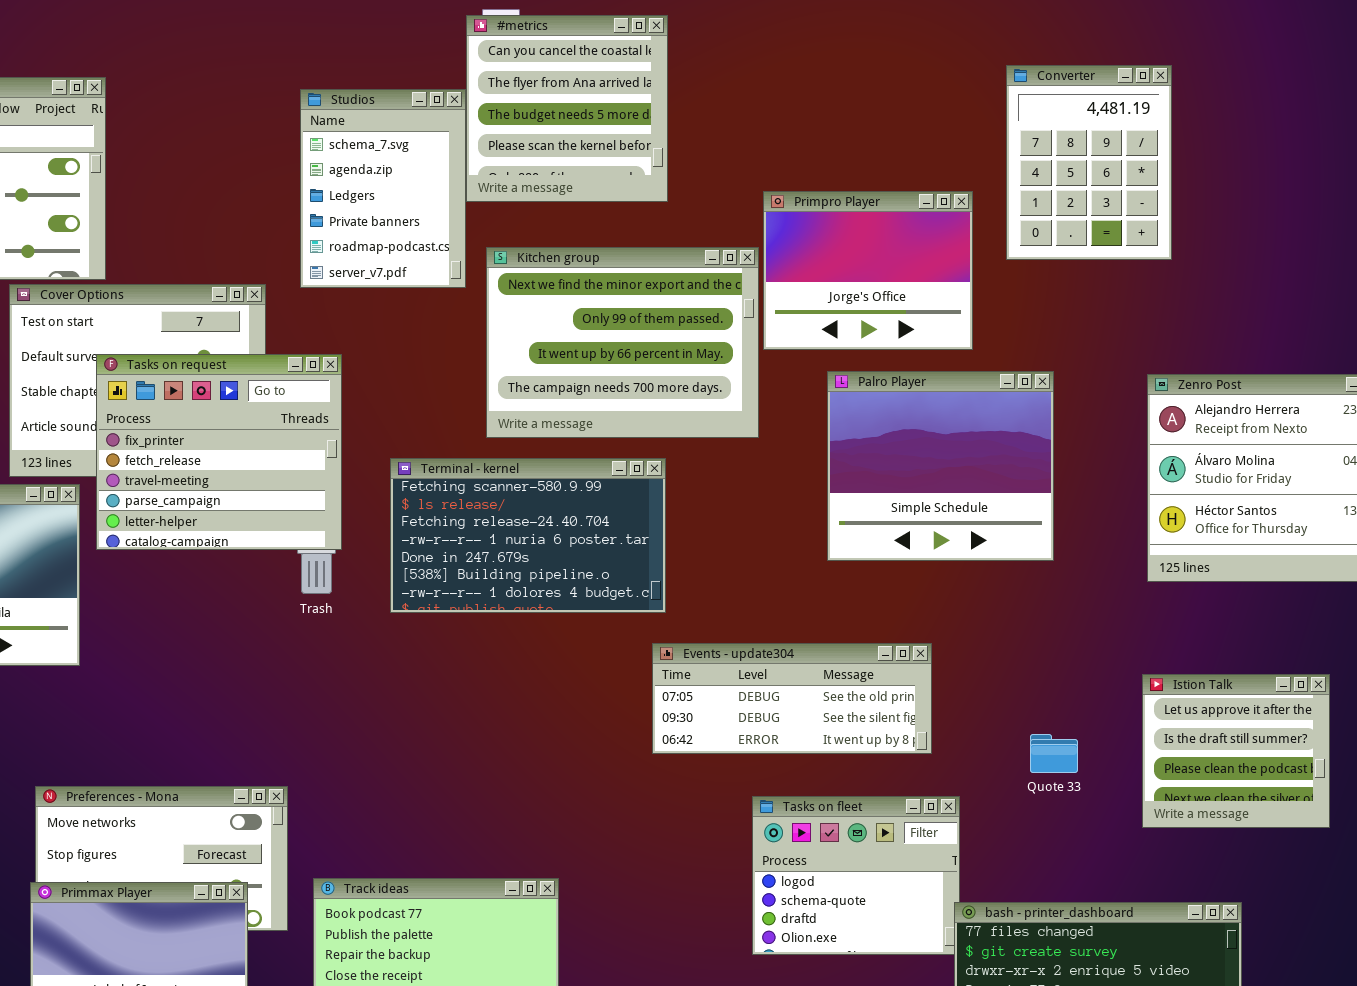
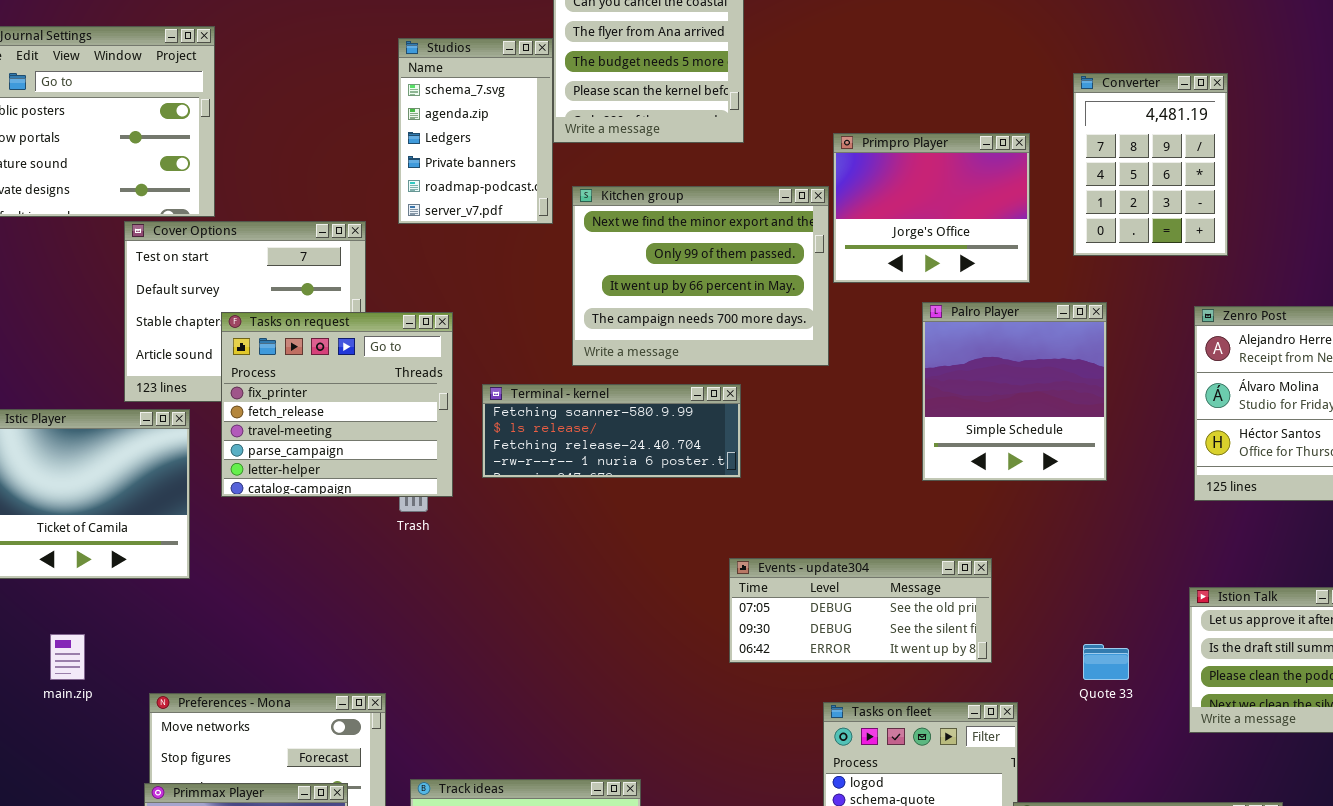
Converter: [1006,65,1172,260] -> [1073,73,1228,256], moved
Tasks on request: [96,354,342,550] -> [221,312,453,497], moved
Palro Player: [827,371,1054,561] -> [922,302,1107,481], resized
Terminal - kernel: [390,458,666,613] -> [482,384,741,478], resized

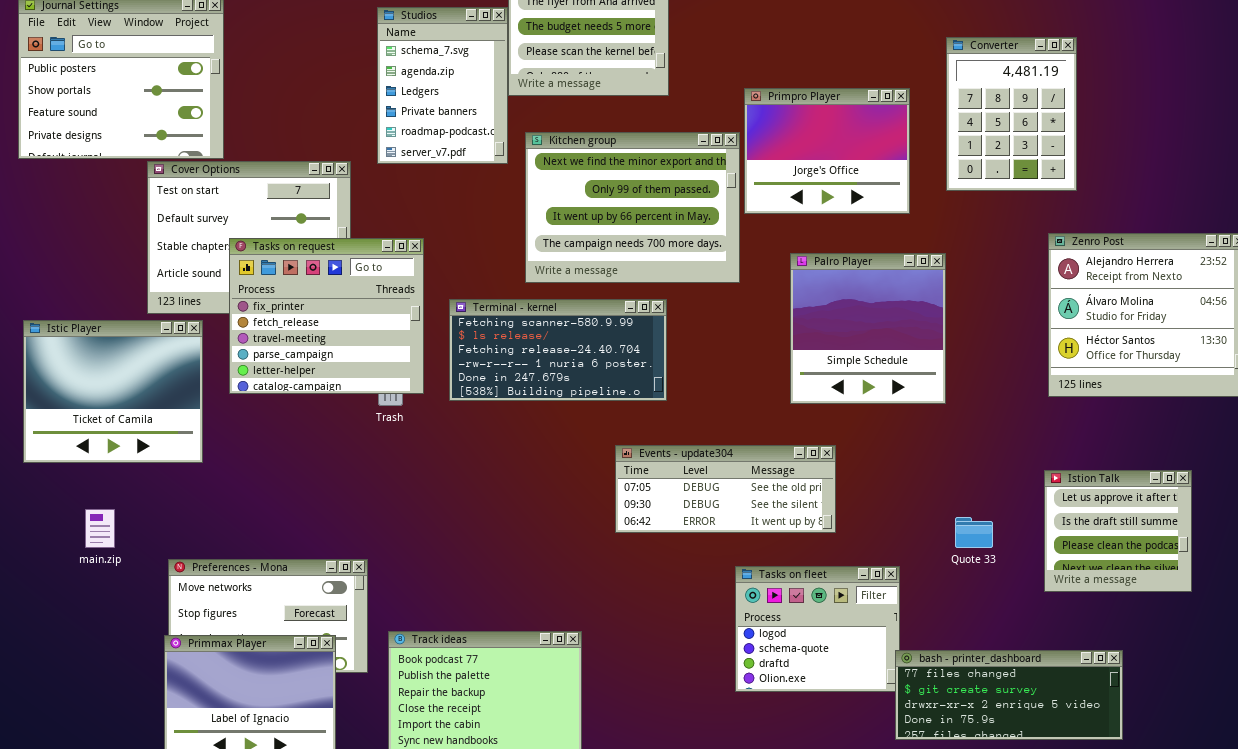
Palro Player: [922,302,1107,481] -> [790,253,946,404], moved
Terminal - kernel: [482,384,741,478] -> [449,299,667,401], resized
Events - update304: [729,558,992,663] -> [615,445,836,533], moved

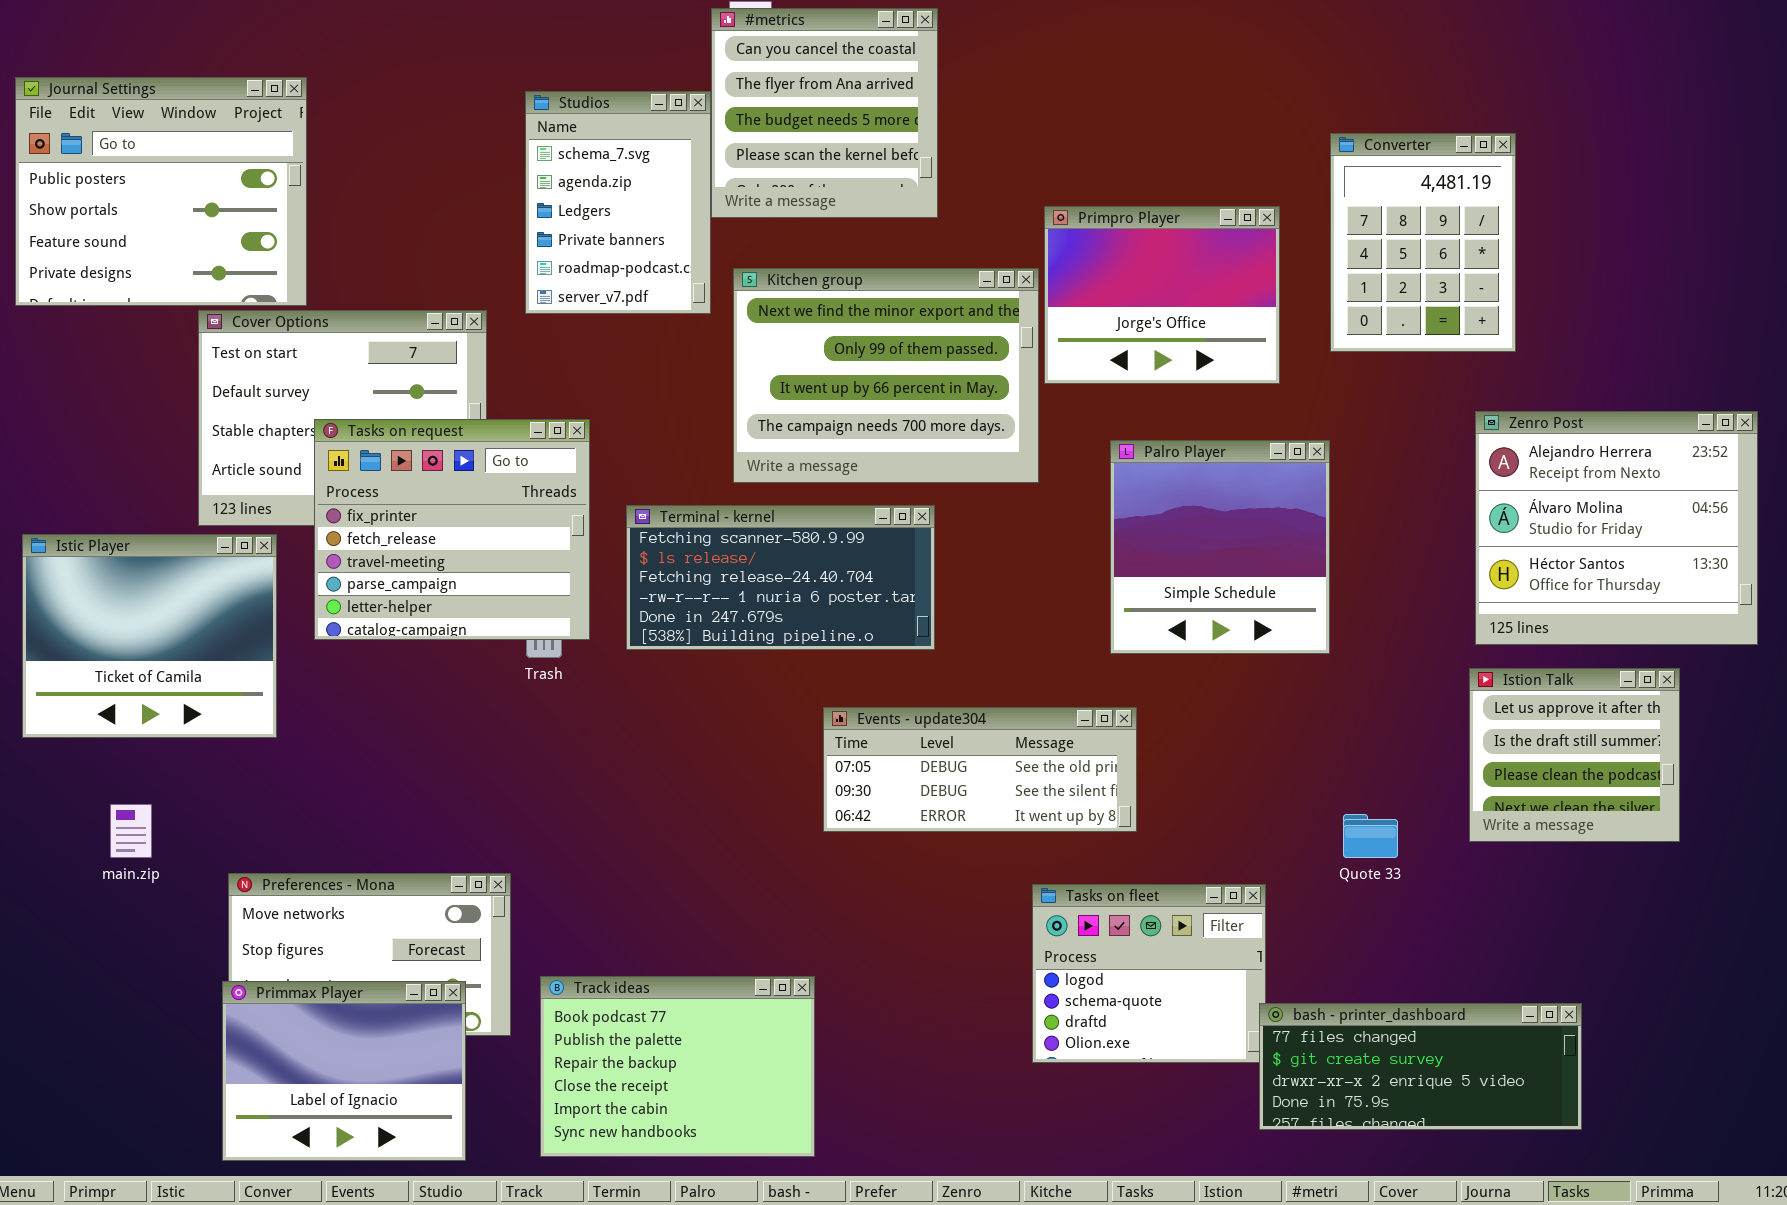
Events - update304: [615,445,836,533] -> [823,707,1137,832], moved
Istion Talk: [1044,470,1192,592] -> [1469,668,1680,842], moved

